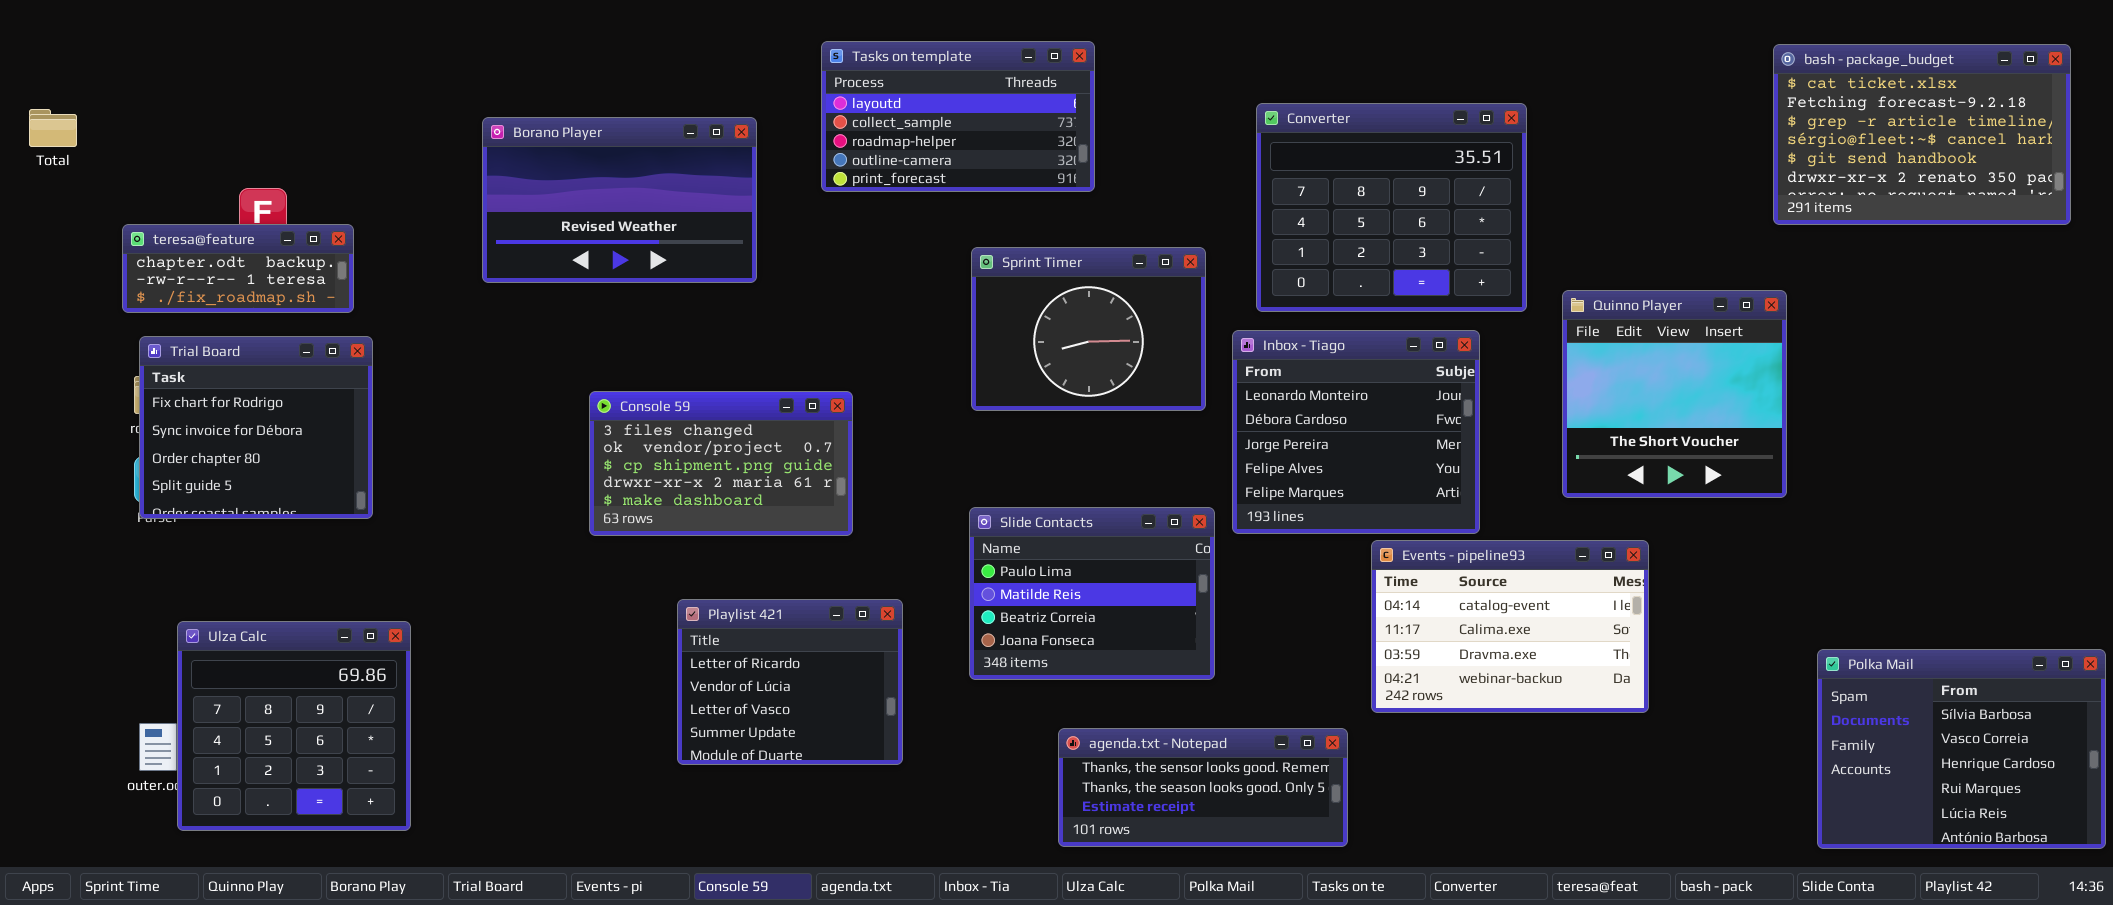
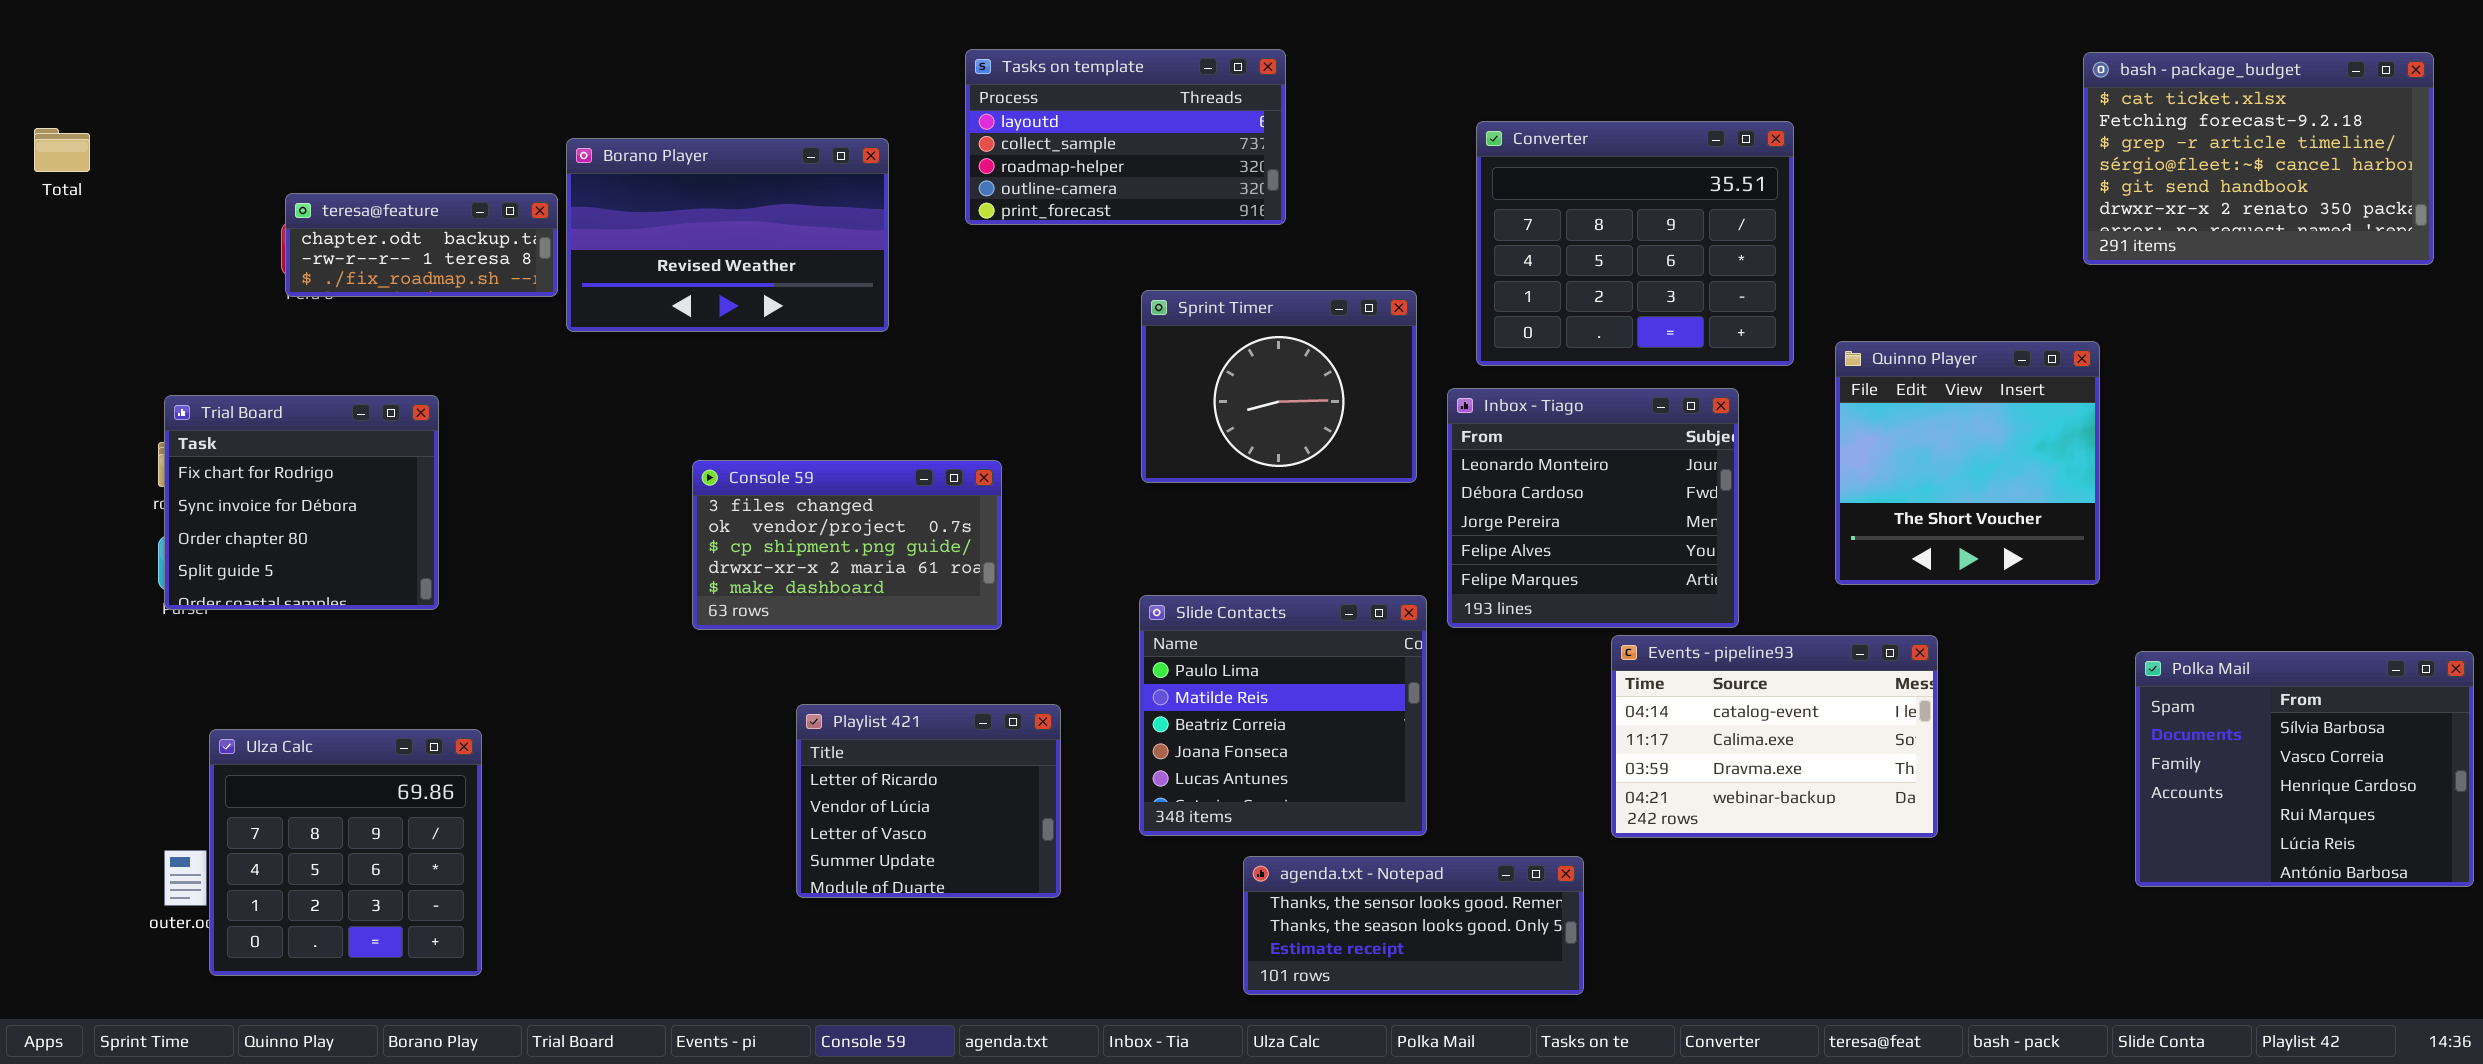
teresa@feature: [122,224,354,313] -> [285,193,558,297], moved
Slide Contacts: [969,507,1215,680] -> [1139,595,1427,836], resized
Polka Mail: [1817,649,2106,849] -> [2135,651,2474,887], moved

